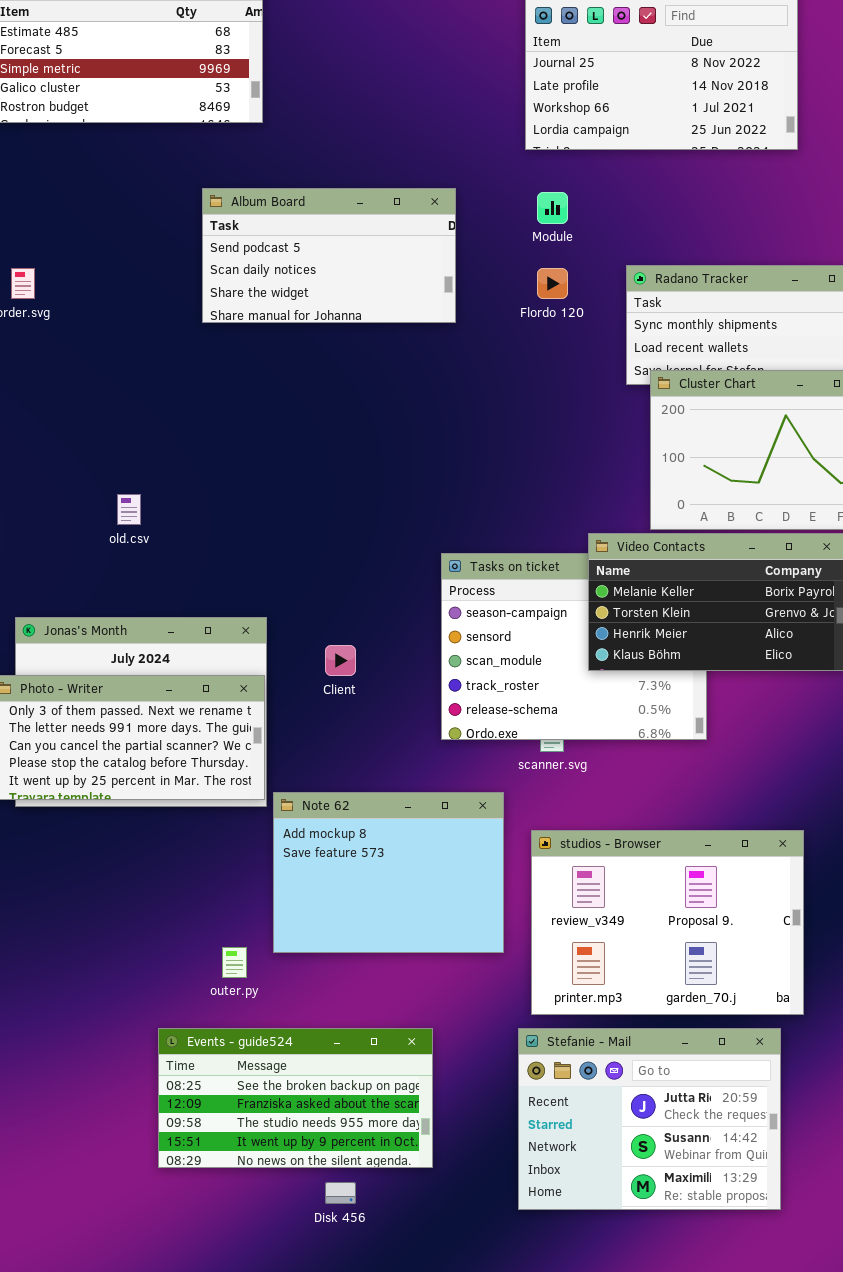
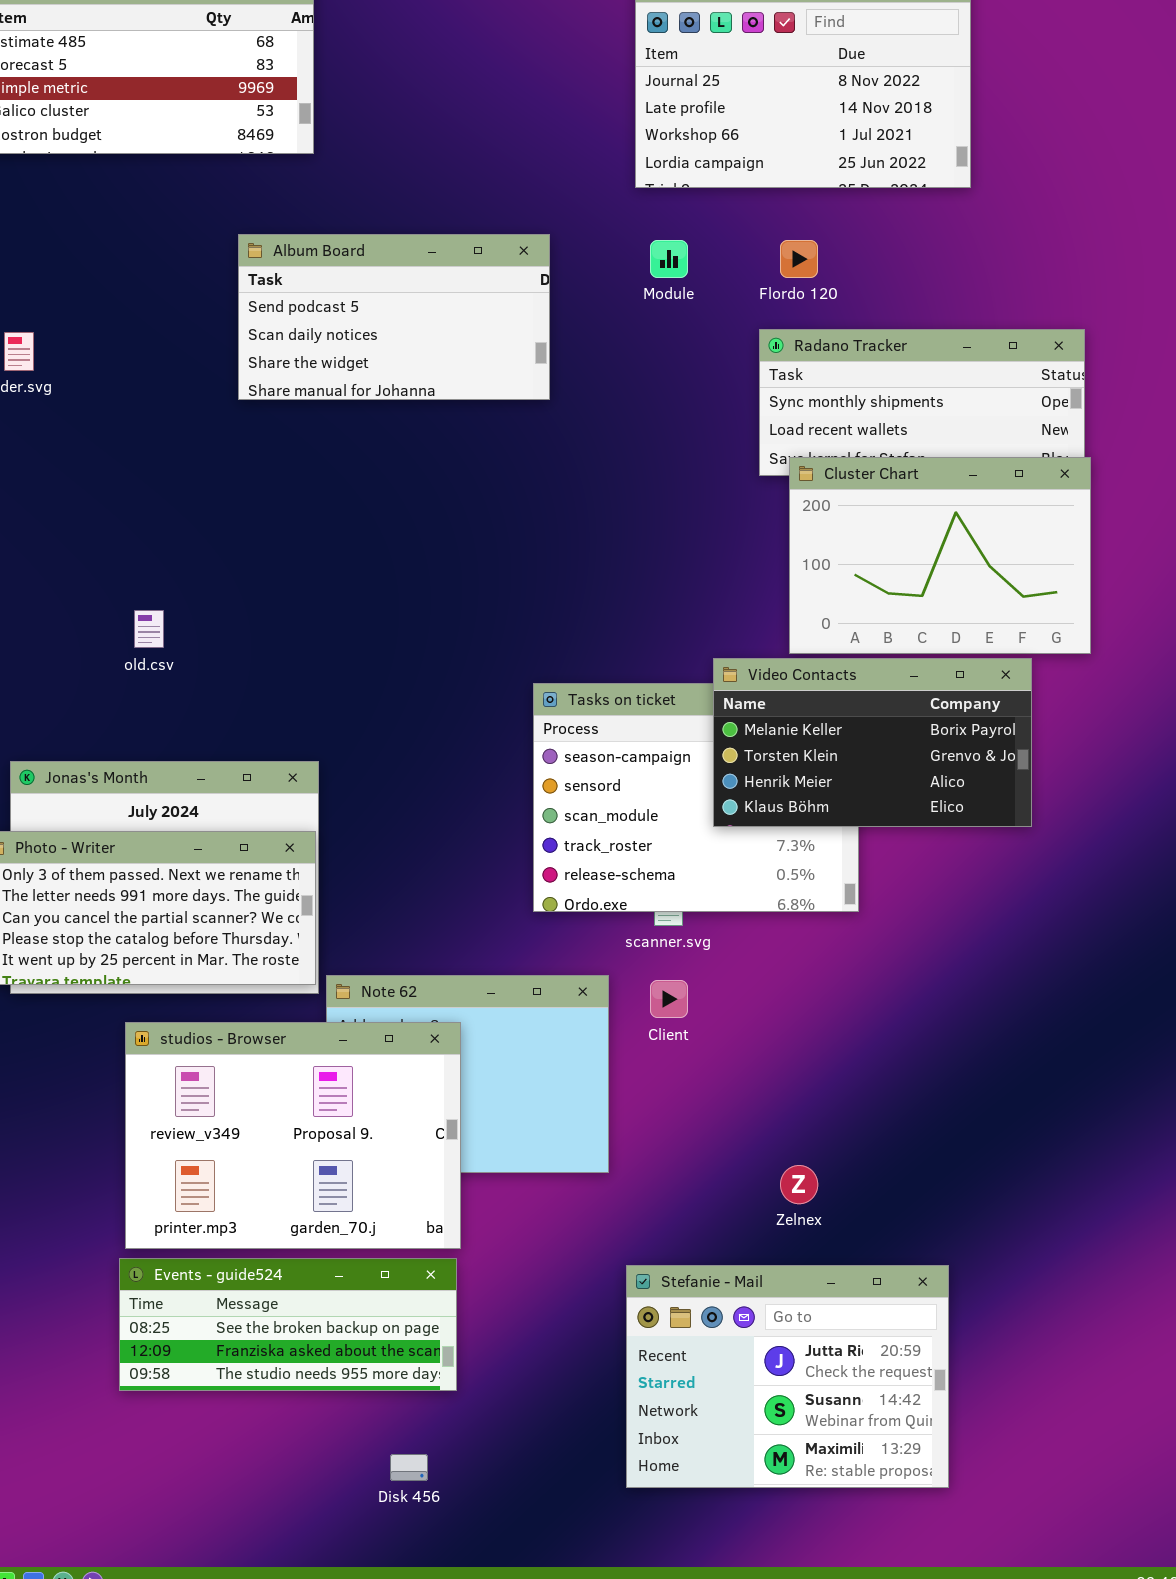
Flordo 120: [537,268,568,299] -> [780,240,818,278], moved
Client: [325,645,356,676] -> [650,980,688,1018], moved
studios - Browser: [531,830,804,1015] -> [125,1022,461,1249], moved
Events - guide524: [158,1028,433,1168] -> [119,1258,457,1391], moved, resized

